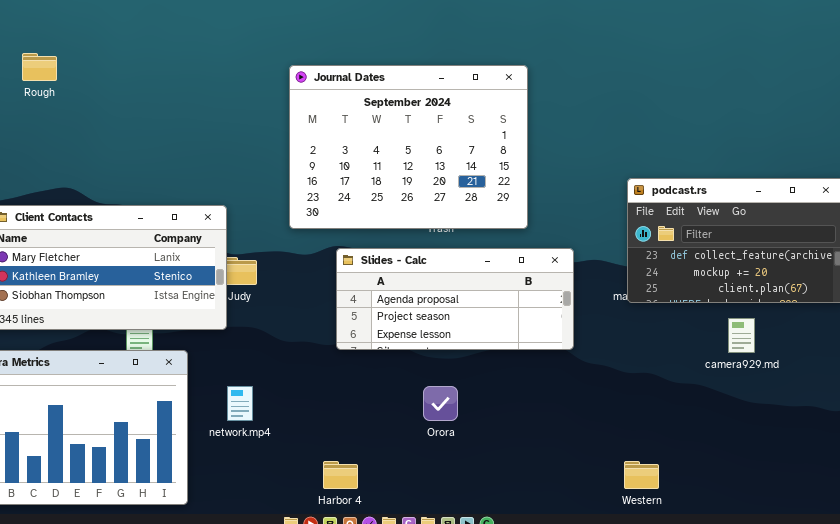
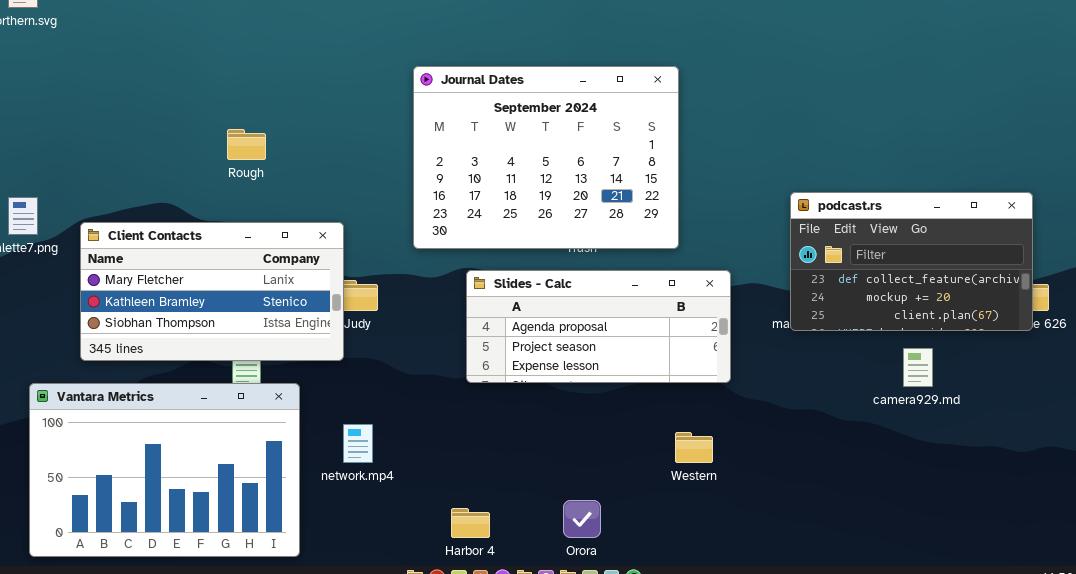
Rough: [22,53,57,81] -> [227,129,266,160], moved
Orora: [423,386,458,421] -> [563,500,601,538], moved
Western: [624,461,659,489] -> [675,432,713,463], moved

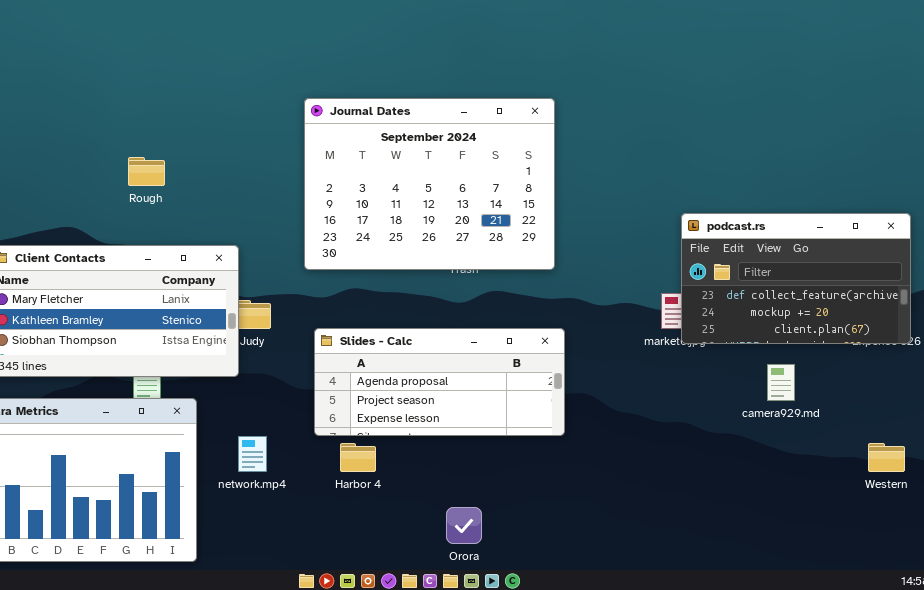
podcast.rs: [790,192,1033,331] -> [681,213,911,344], moved
Slides - Calc: [466,270,731,383] -> [314,328,565,436], moved
Western: [675,432,713,463] -> [868,443,905,472], moved
Harbor 4: [451,508,490,538] -> [340,443,376,472], moved

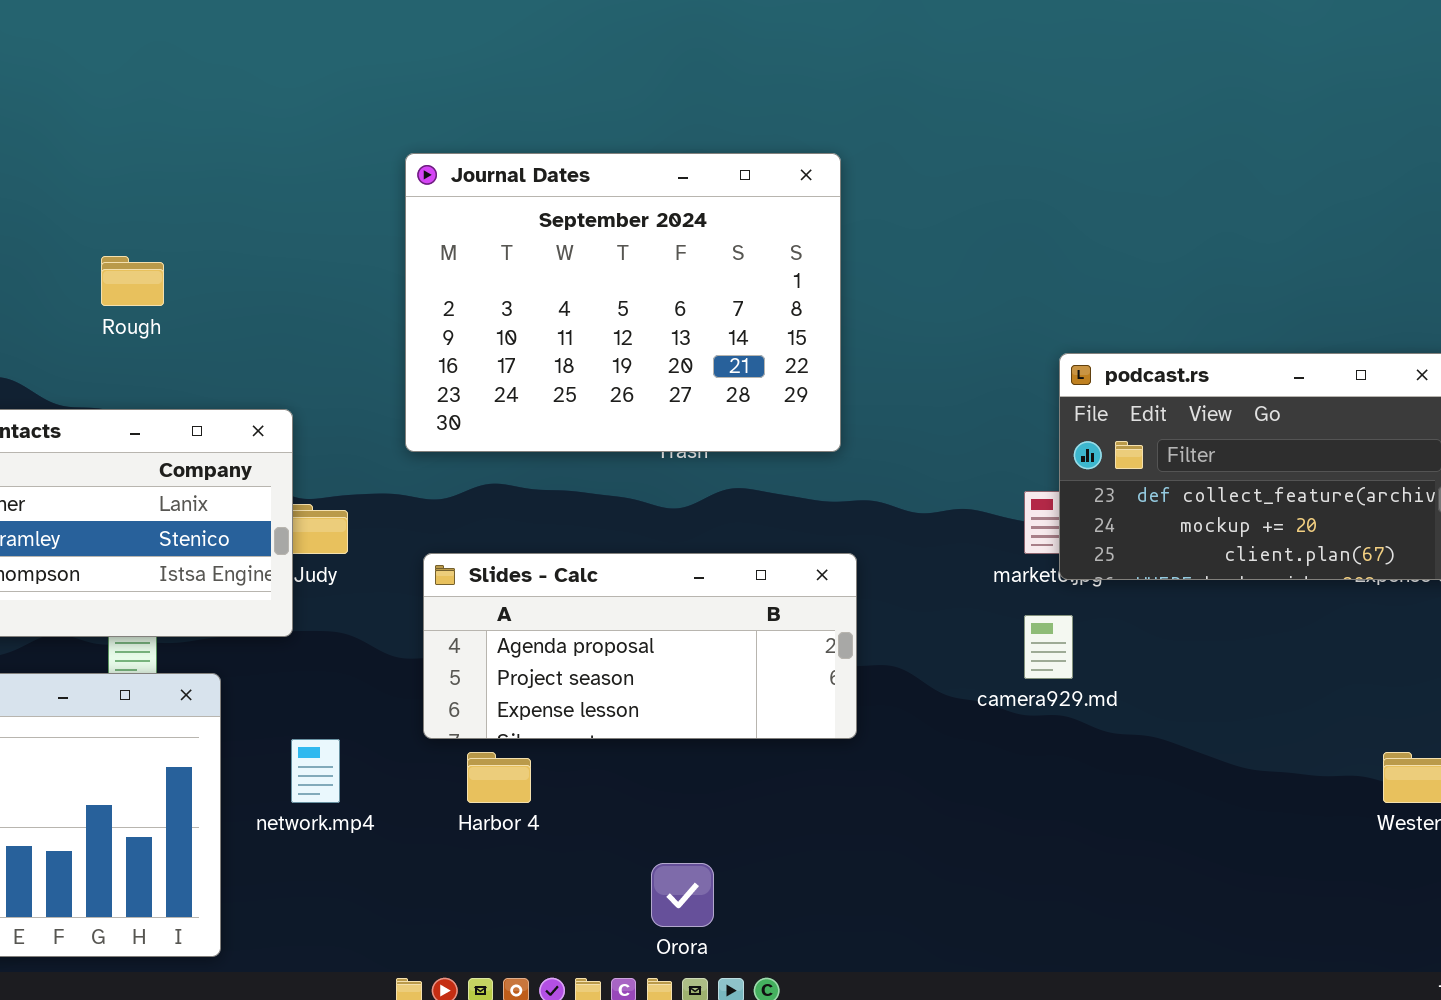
camera929.md: [767,364,795,401] -> [1024,615,1073,679], moved

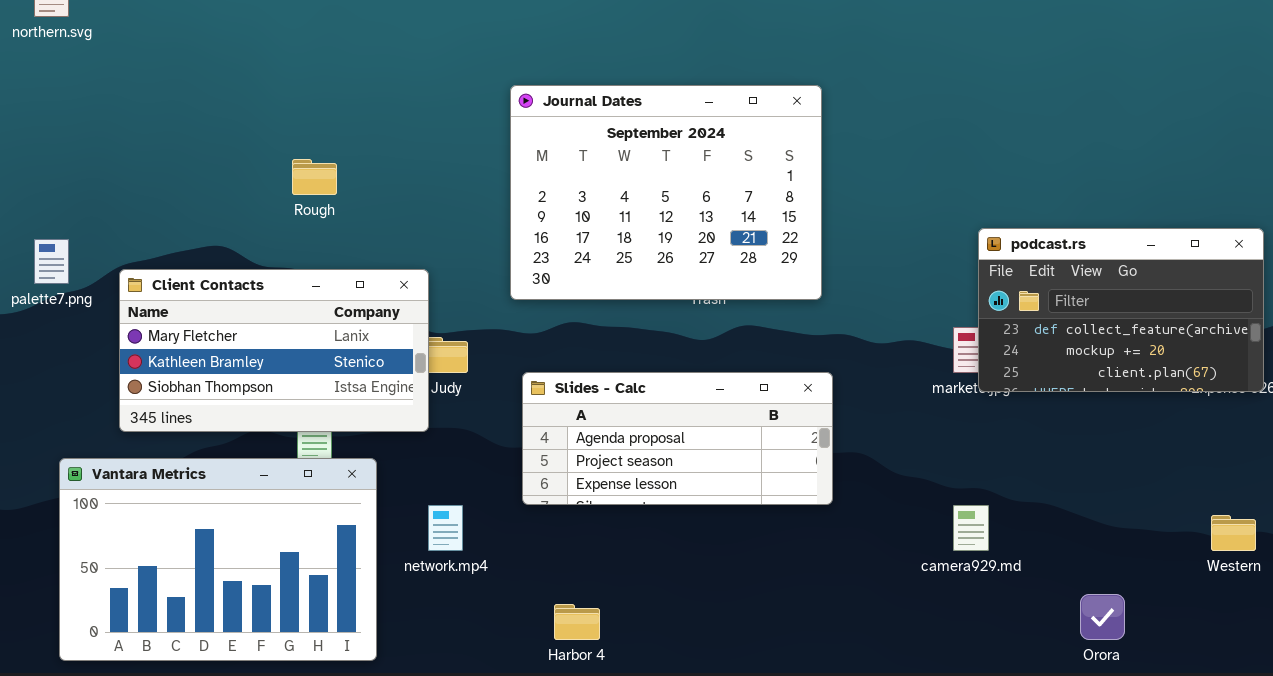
camera929.md: [1024,615,1073,679] -> [953,505,989,551], moved
Harbor 4: [467,752,531,803] -> [554,604,600,640], moved
Orora: [651,863,714,927] -> [1080,594,1125,640], moved

